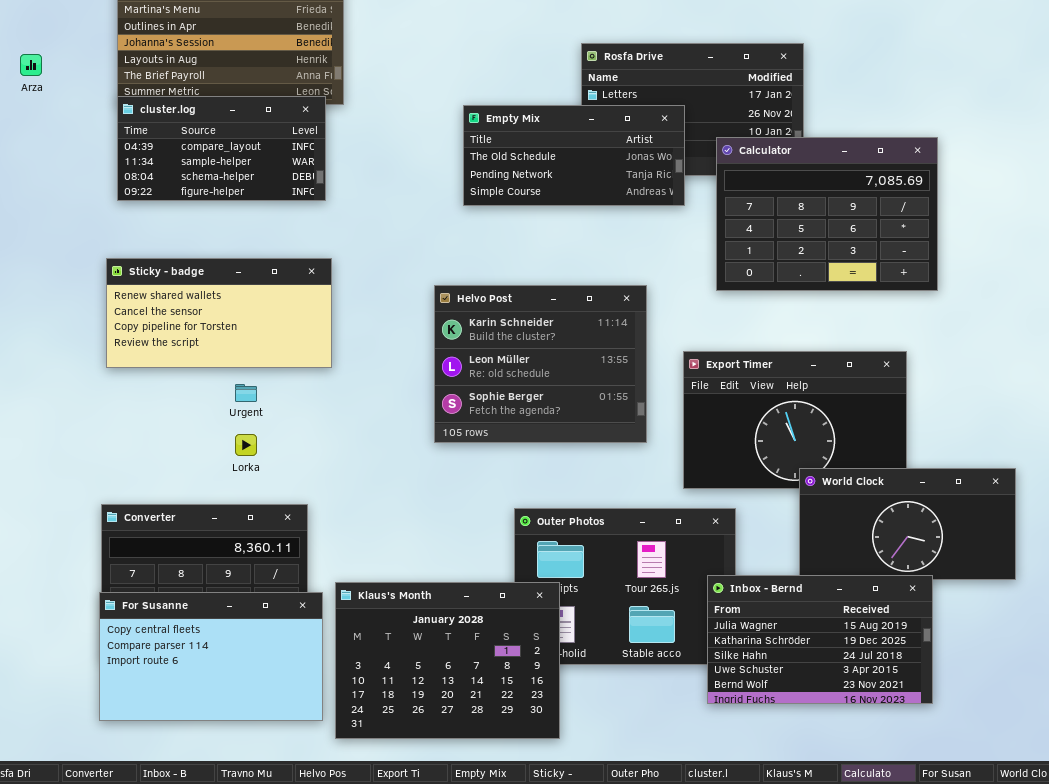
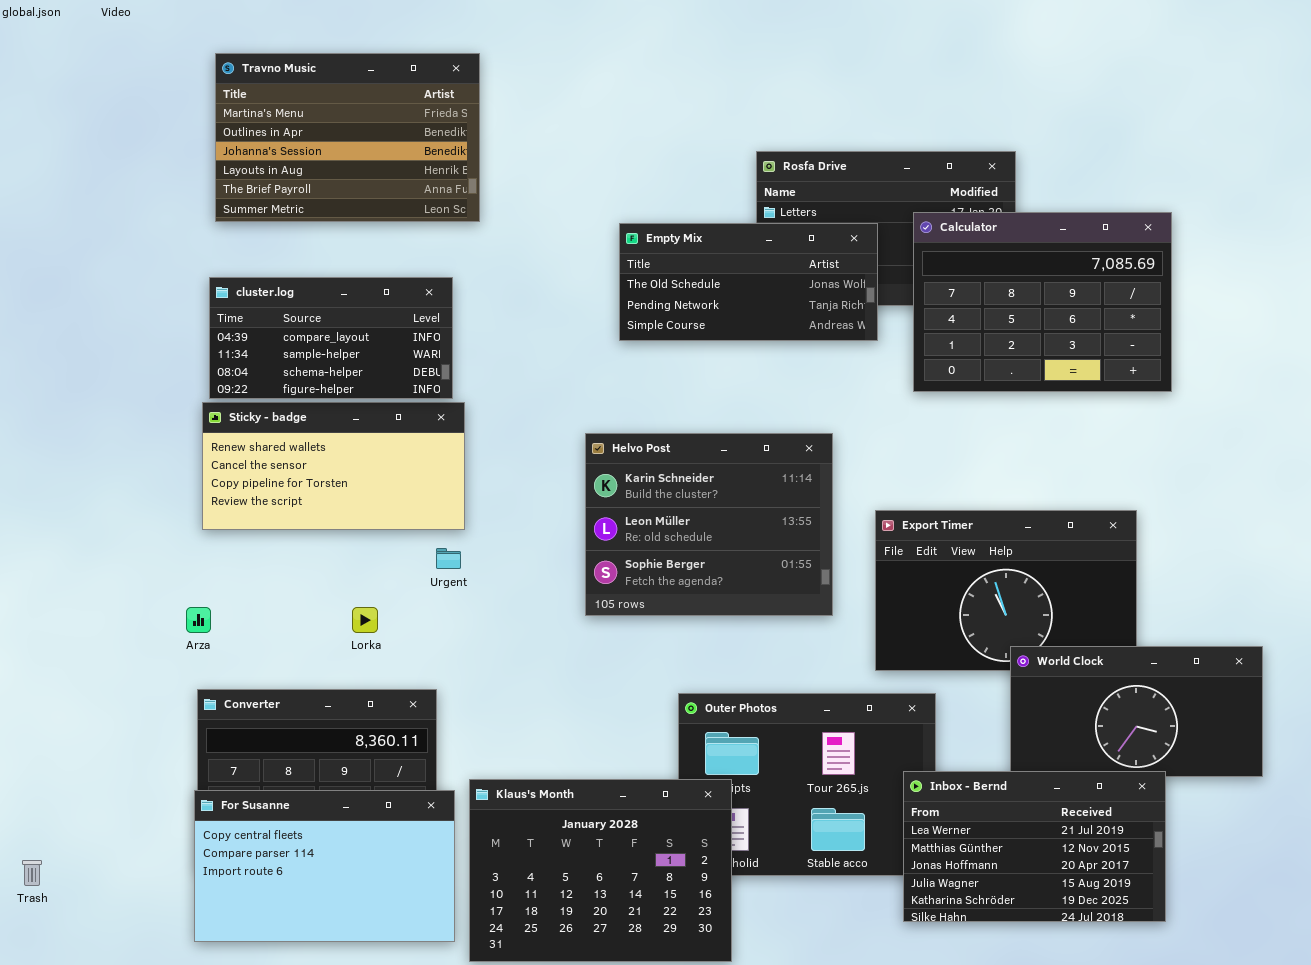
Arza: [20,54,42,76] -> [186,607,211,633], moved
cluster.log: [117,96,326,201] -> [209,277,453,399], moved
Calculator: [716,137,938,291] -> [913,212,1172,392], moved
Urgent: [235,384,257,402] -> [436,548,461,569], moved
Inbox - Bernd: [707,575,933,704] -> [903,771,1166,922], scrolled up 3 rows

